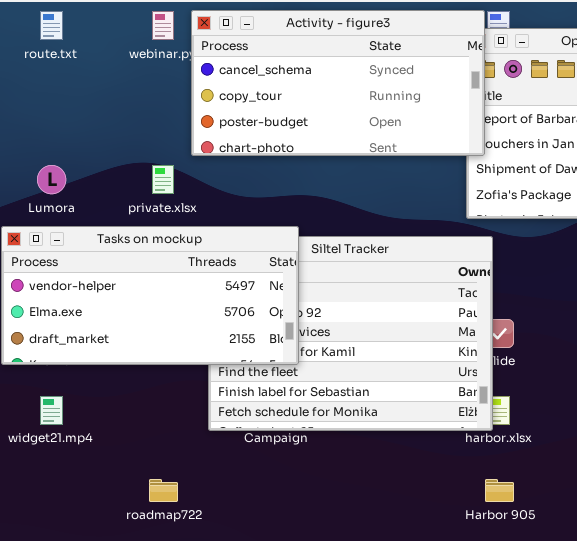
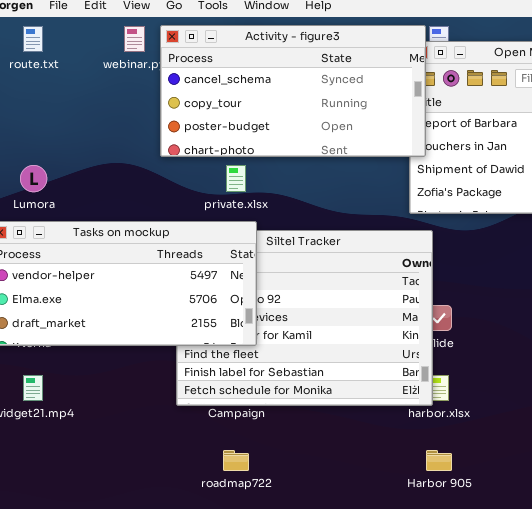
private.xlsx: [152,165,174,194] -> [226,165,246,192], moved
roadmap722: [149,479,178,502] -> [223,450,249,471], moved

